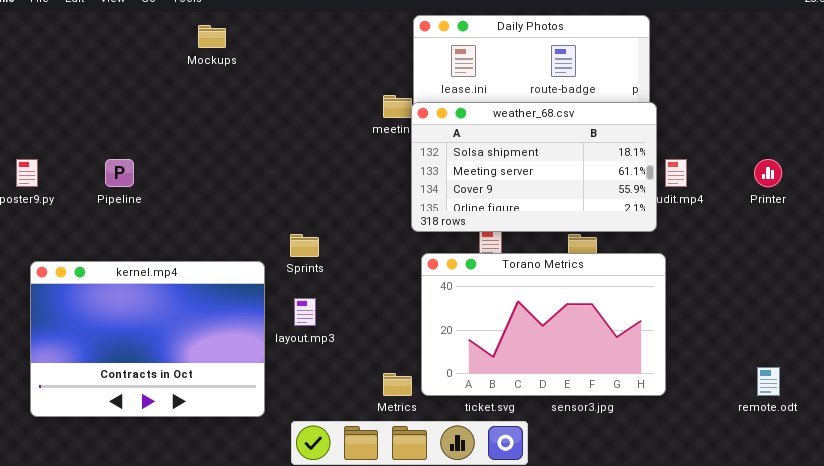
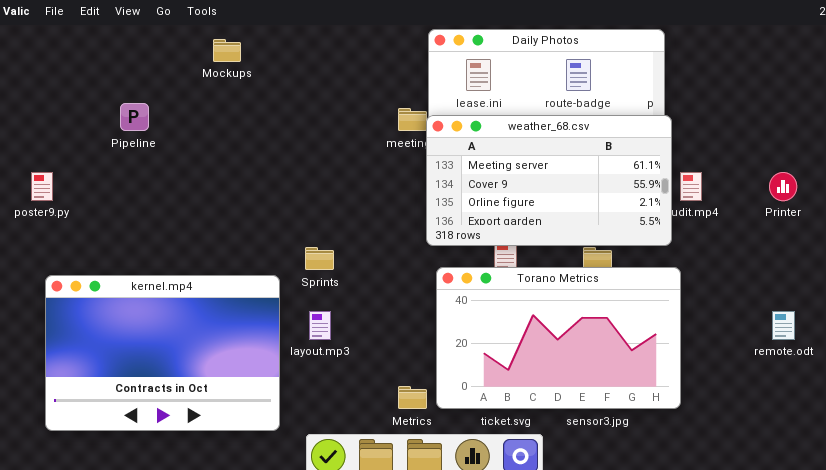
weather_68.csv: [411,102,657,232] -> [426,115,672,246], scrolled down 1 row
Pipeline: [105,159,134,187] -> [120,103,149,131], moved
remote.odt: [757,367,780,396] -> [772,311,795,340], moved

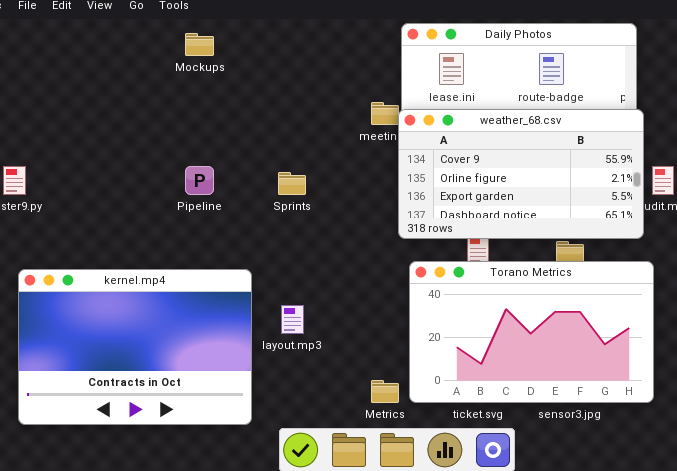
Pipeline: [120,103,149,131] -> [185,166,214,195], moved
weather_68.csv: [426,115,672,246] -> [398,109,644,239], scrolled down 1 row
Sprints: [305,247,334,270] -> [278,172,306,195], moved

